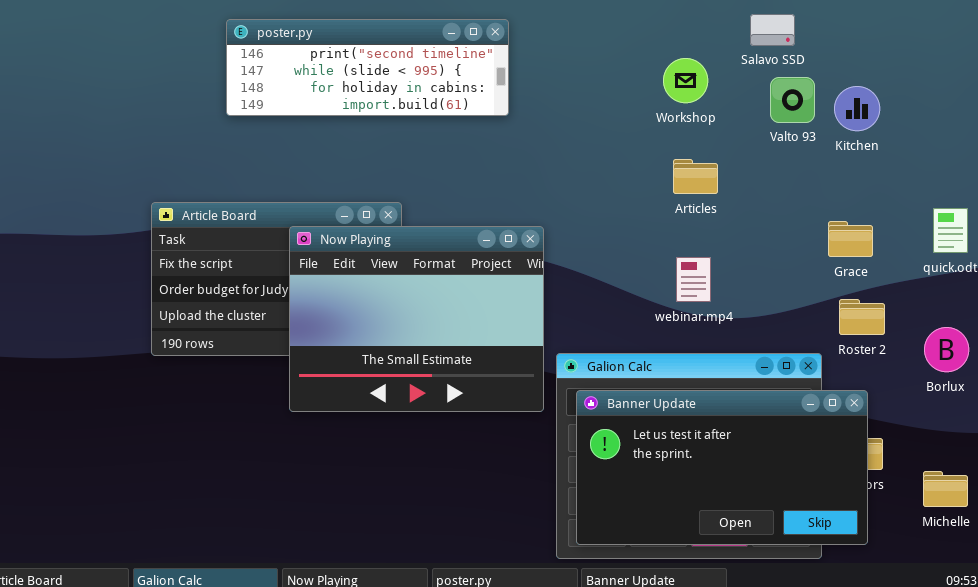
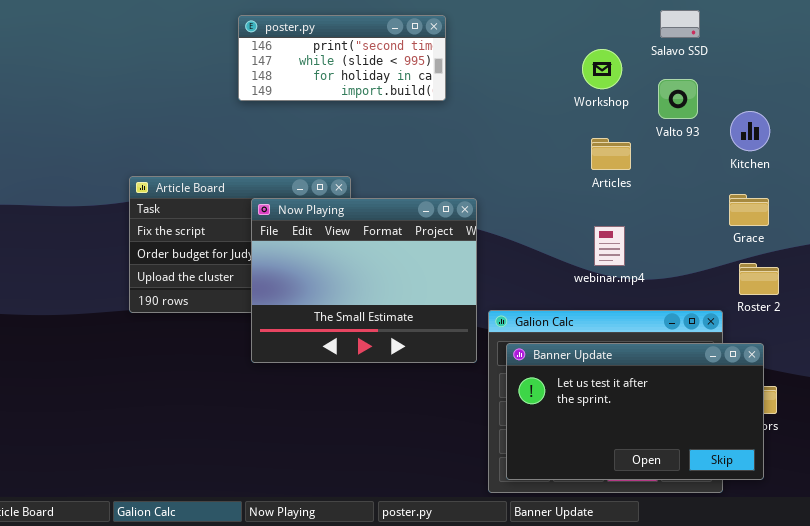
poster.py: [226,19,509,116] -> [238,15,446,101], resized
Valto 93: [770,77,815,123] -> [658,79,698,119], moved
Kitchen: [834,86,880,131] -> [730,111,770,151], moved

